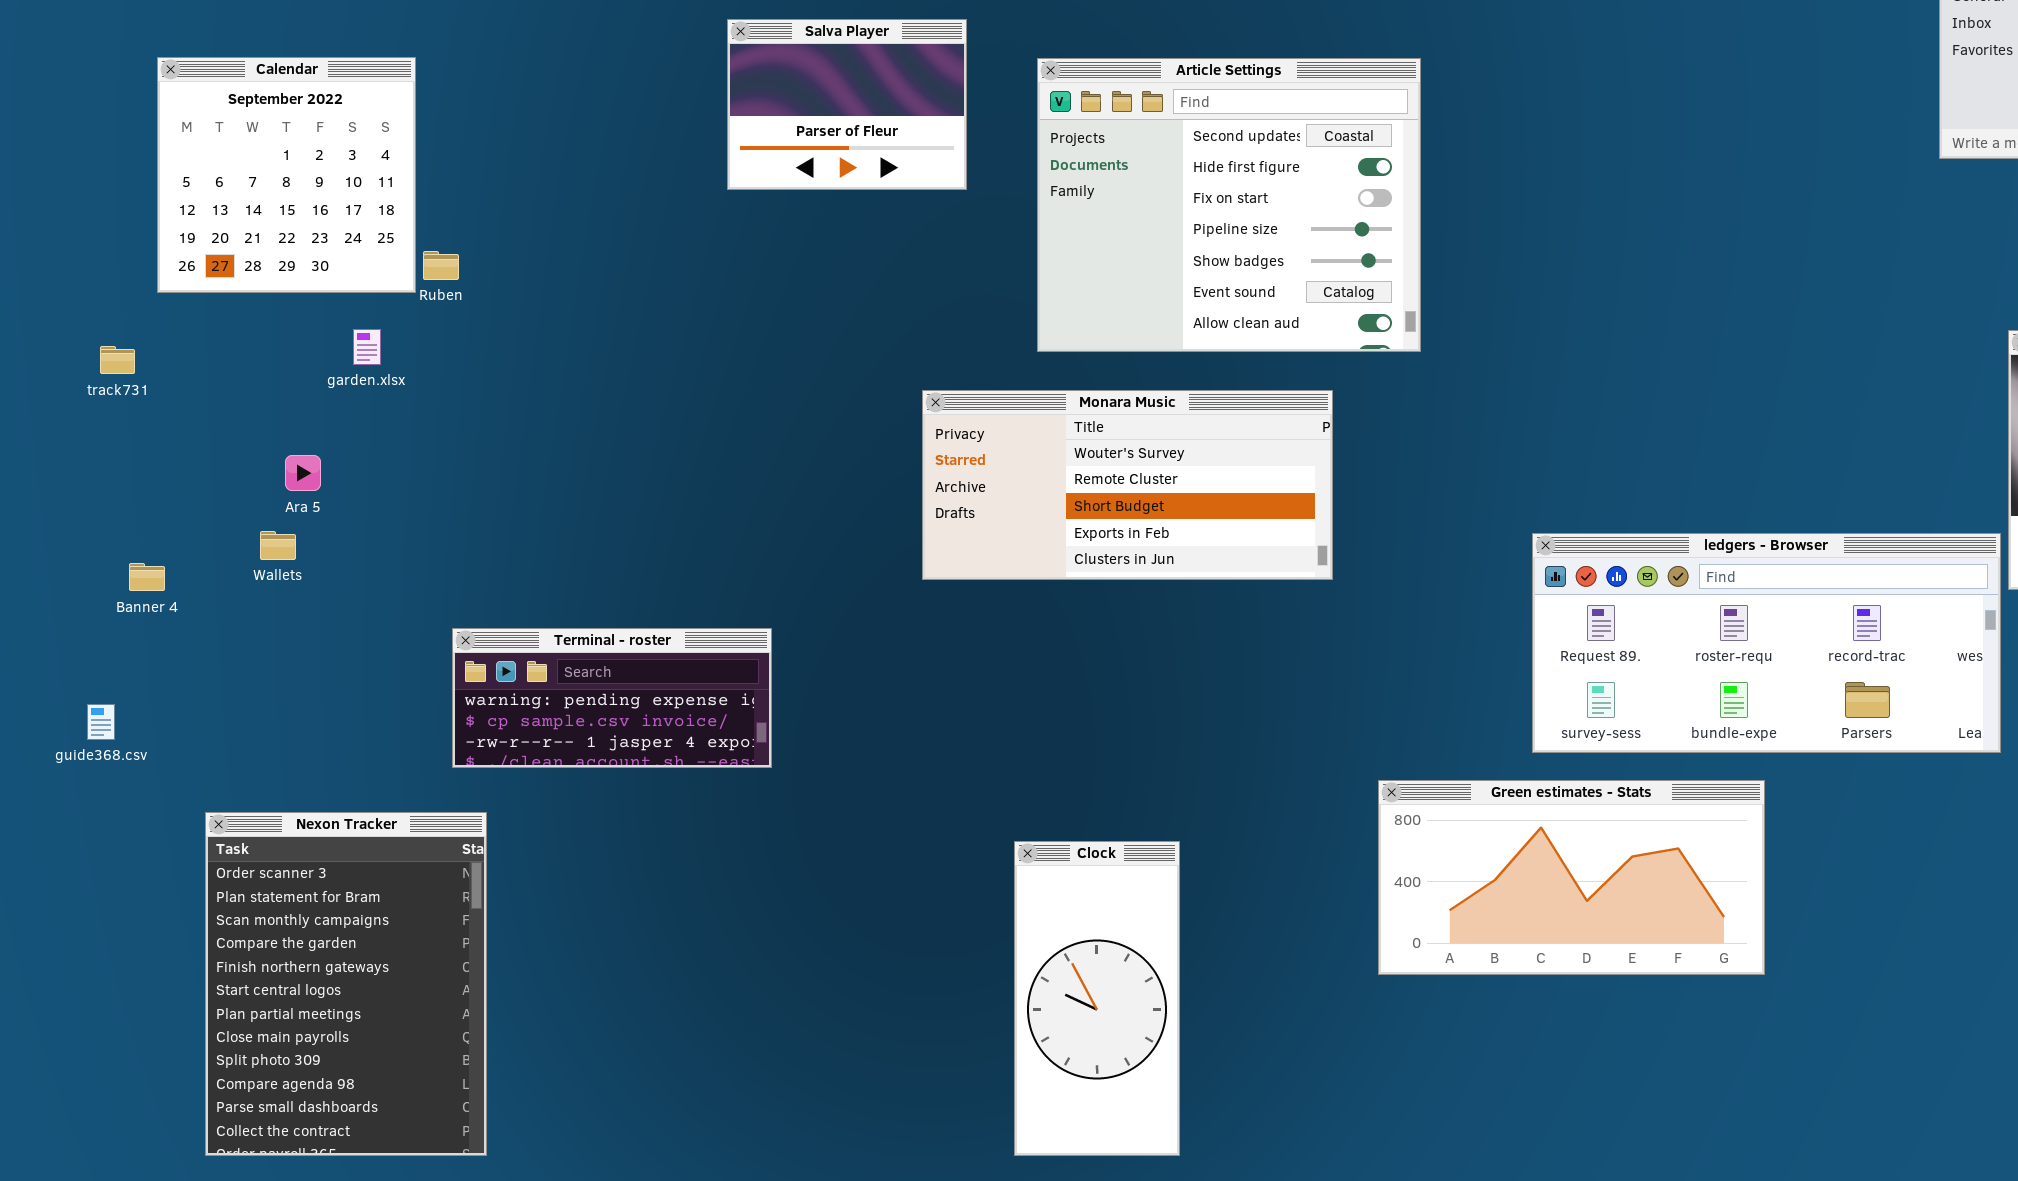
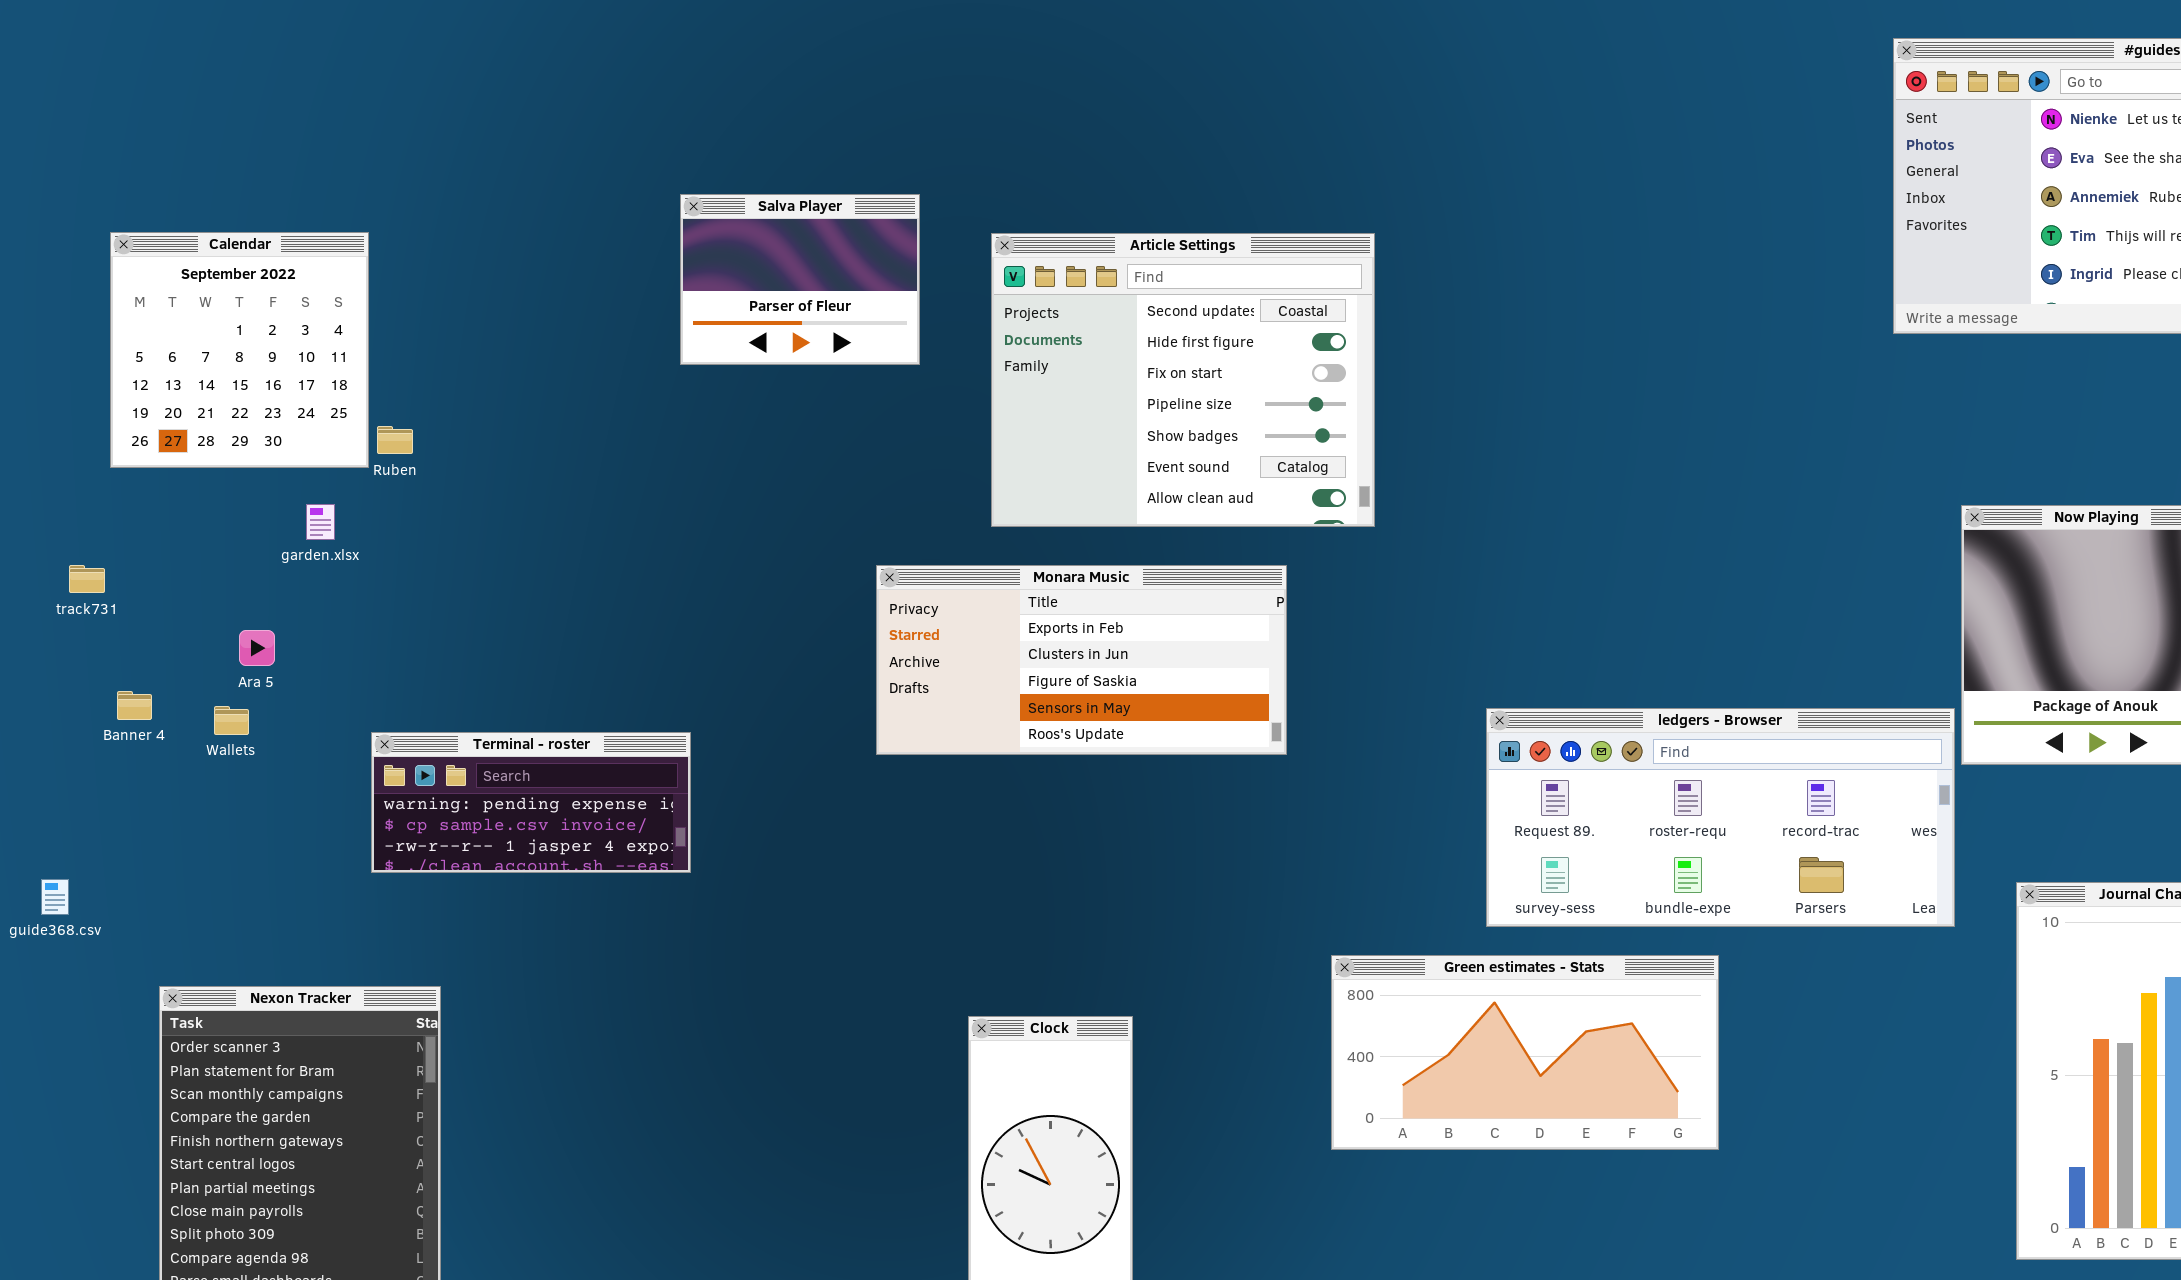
track731: [100,346,135,374] -> [69,565,105,593], moved
Monara Music: [922,390,1333,580] -> [876,565,1287,755], scrolled down 3 rows
Banner 4: [129,563,165,591] -> [117,691,152,720], moved
Terminal - roster: [452,628,772,768] -> [371,732,691,873], moved

